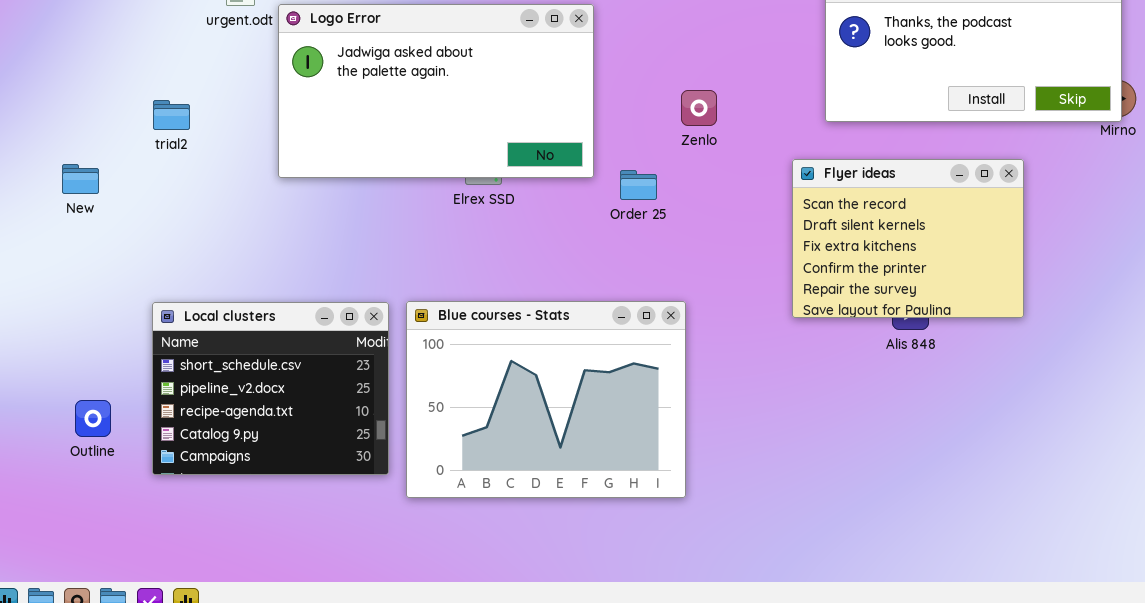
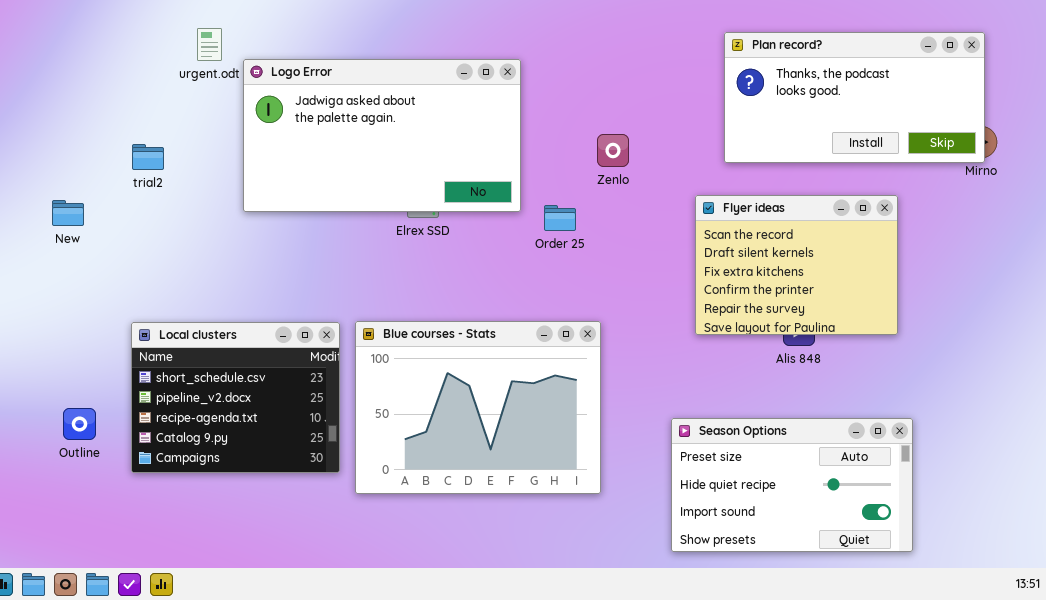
Season Options: none -> [671,418,913,552], opened

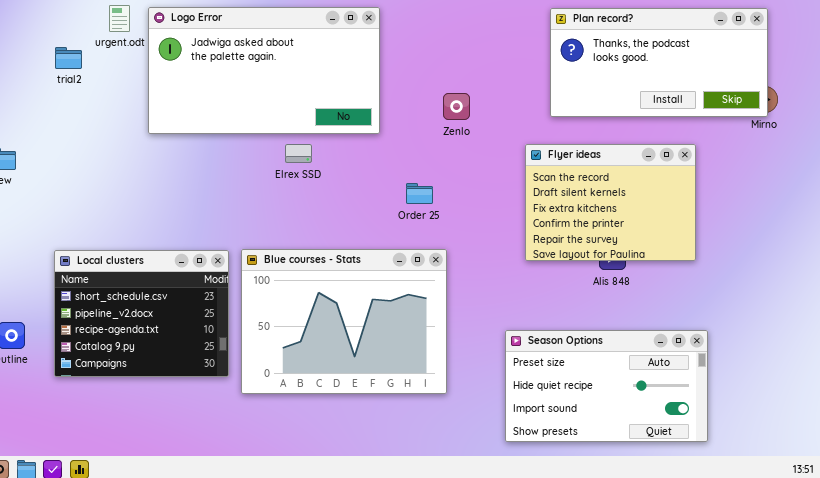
Logo Error: [243,59,521,212] -> [148,7,380,134], moved
trial2: [132,144,164,170] -> [55,47,82,69], moved
Order 25: [544,205,576,231] -> [406,183,433,204], moved

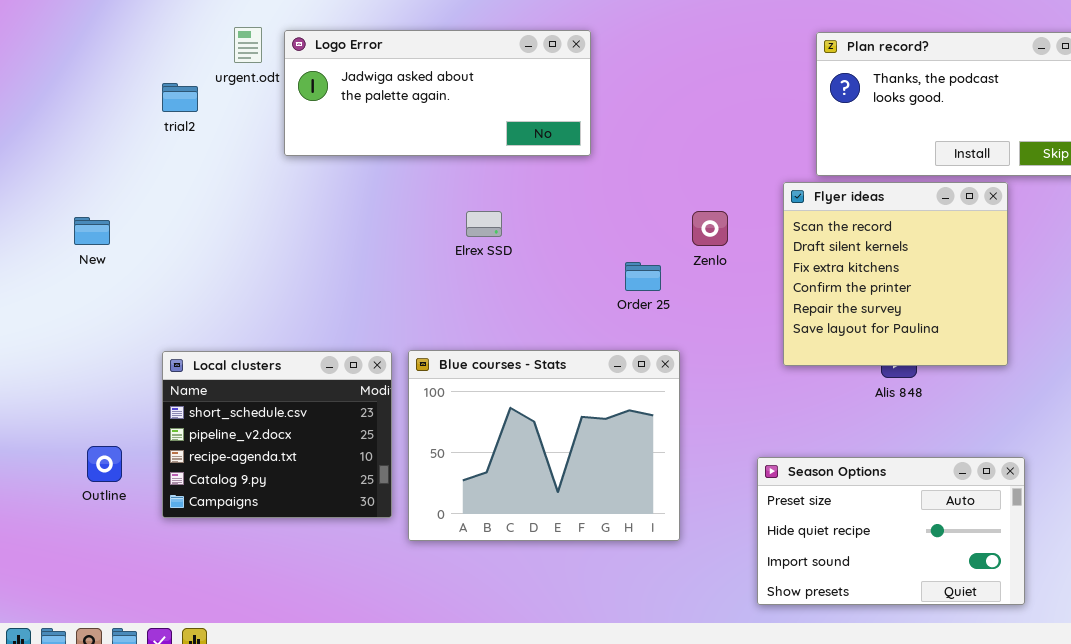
Logo Error: [148,7,380,134] -> [284,30,591,156], resized
Zenlo: [443,93,470,120] -> [692,211,728,246], moved
Flyer ideas: [525,144,696,261] -> [783,182,1008,366], resized

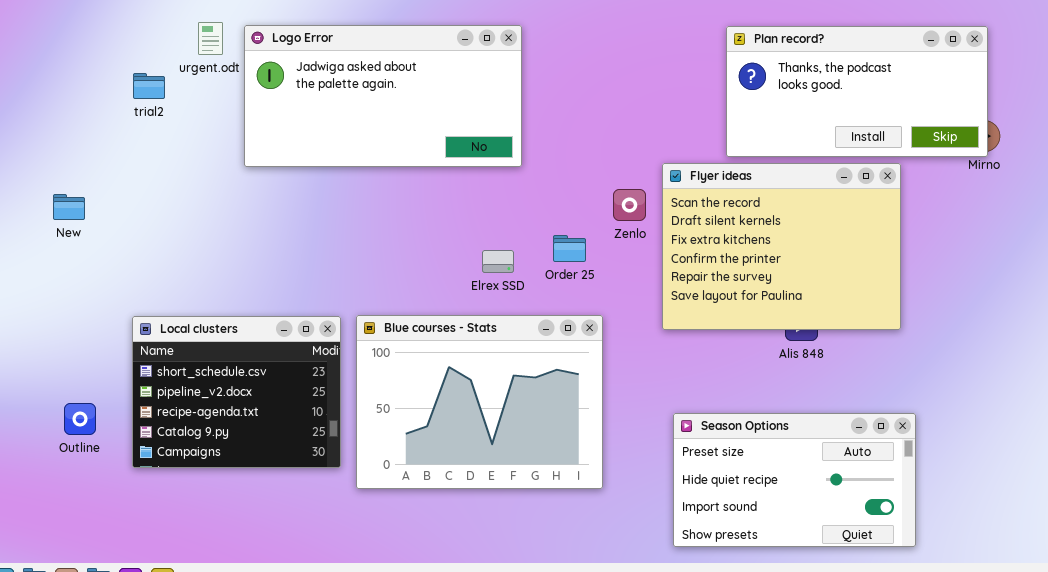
Logo Error: [284,30,591,156] -> [244,25,522,167], resized
Flyer ideas: [783,182,1008,366] -> [662,163,901,330], resized
Elrex SSD: [466,211,502,237] -> [482,250,514,273], moved

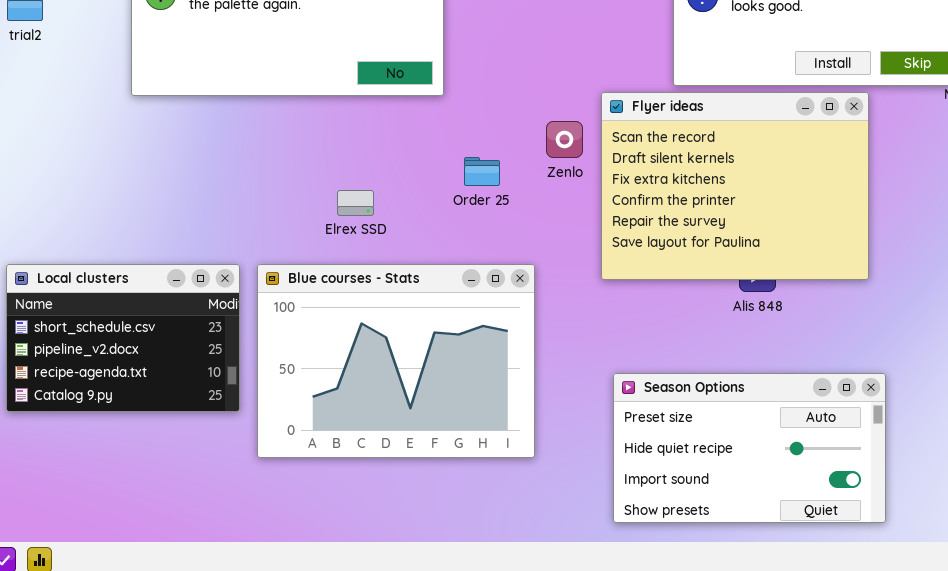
Order 25: [553,235,586,262] -> [464,157,500,186], moved
Elrex SSD: [482,250,514,273] -> [337,190,374,216], moved
Local clusters: [132,316,341,468] -> [6,264,240,412], resized

